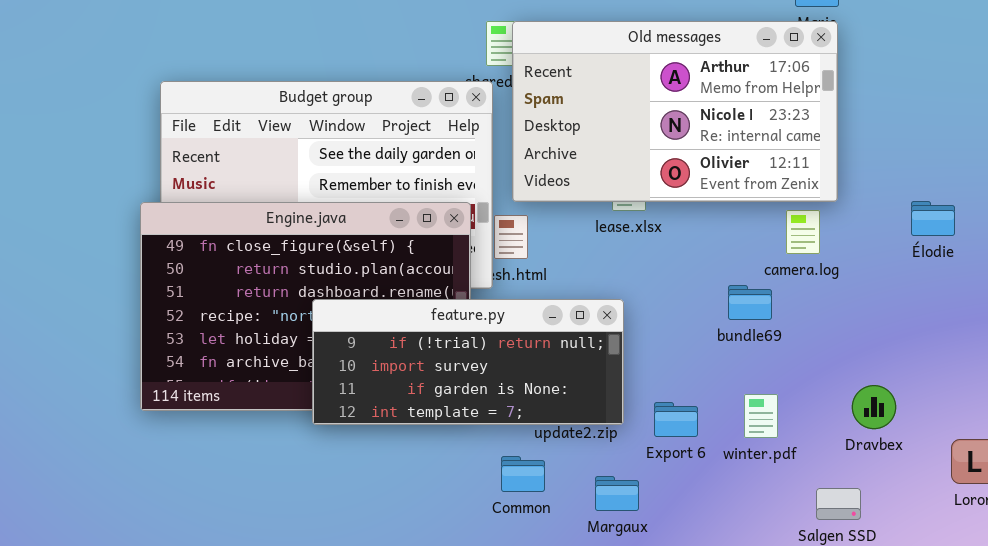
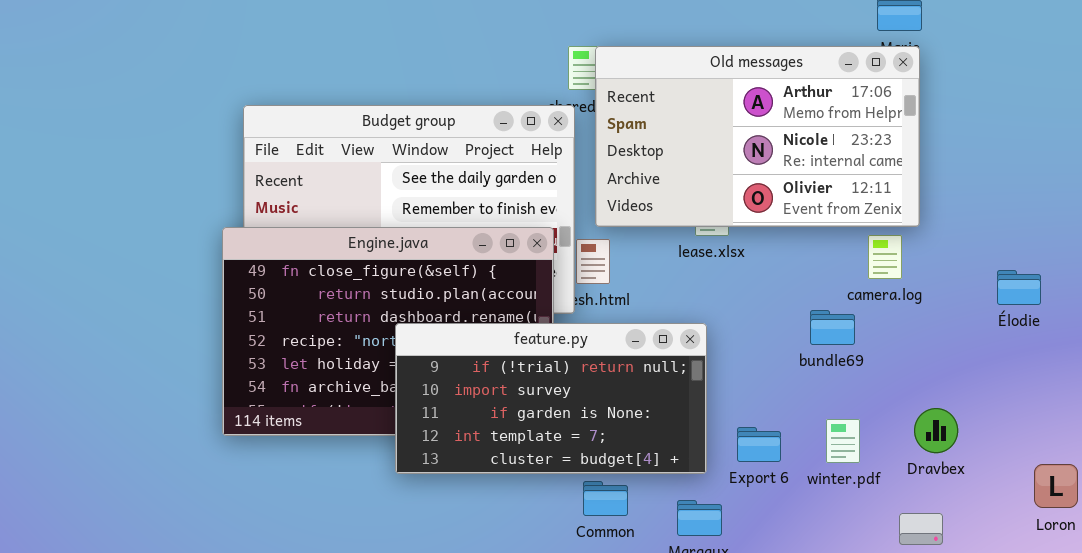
Élodie: [911,201,955,236] -> [997,270,1041,305], moved
feature.py: [312,299,624,425] -> [395,323,707,474], resized
Dravbex: [852,385,896,429] -> [914,408,958,453], moved

